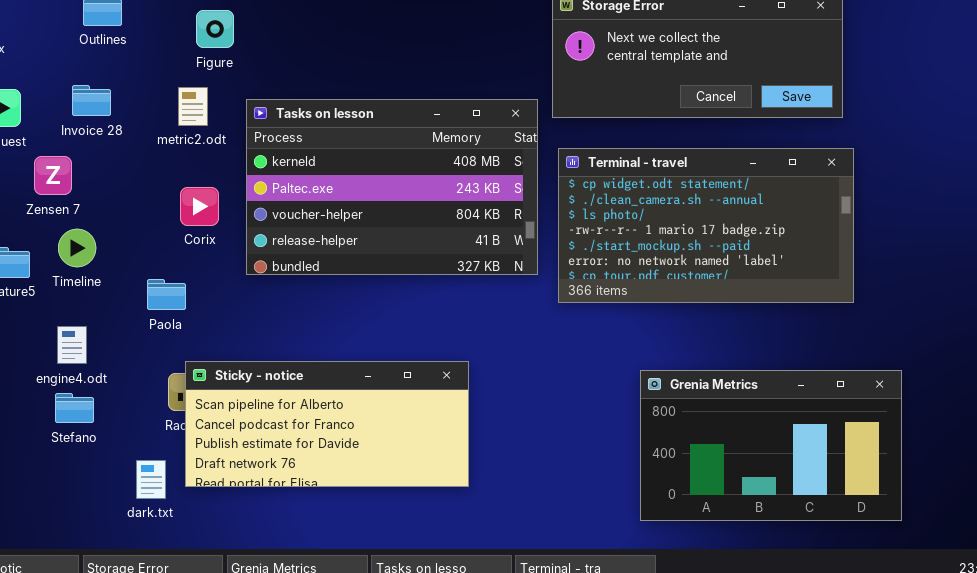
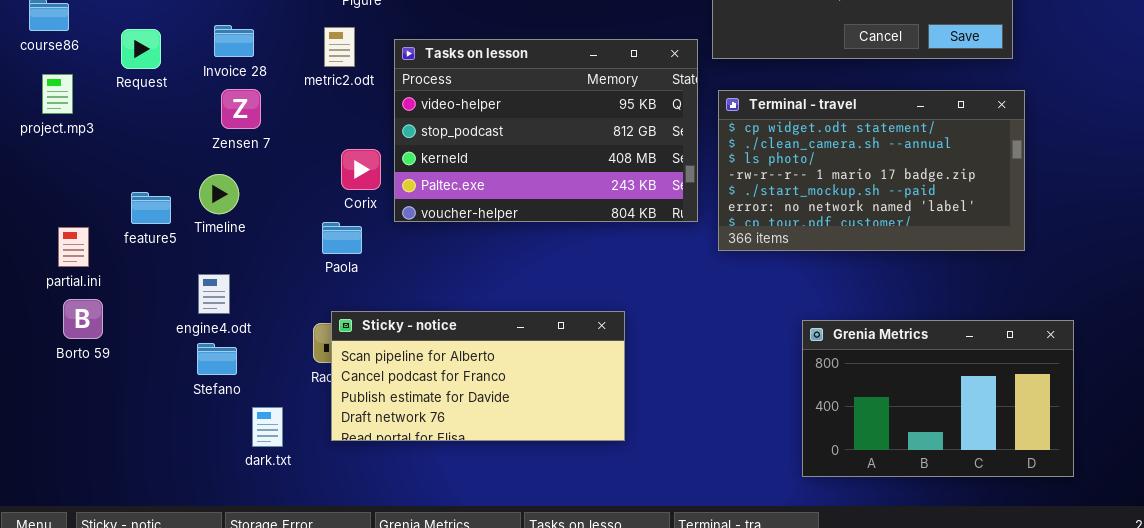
Tasks on lesson: [246,99,538,275] -> [394,39,698,222], scrolled up 2 rows
Zensen 7: [34,156,72,195] -> [221,89,261,129], moved
Corix: [180,187,219,226] -> [341,149,381,190], moved
Paola: [147,279,186,310] -> [322,222,362,254], moved
dark.txt: [136,460,166,499] -> [252,407,283,447], moved

